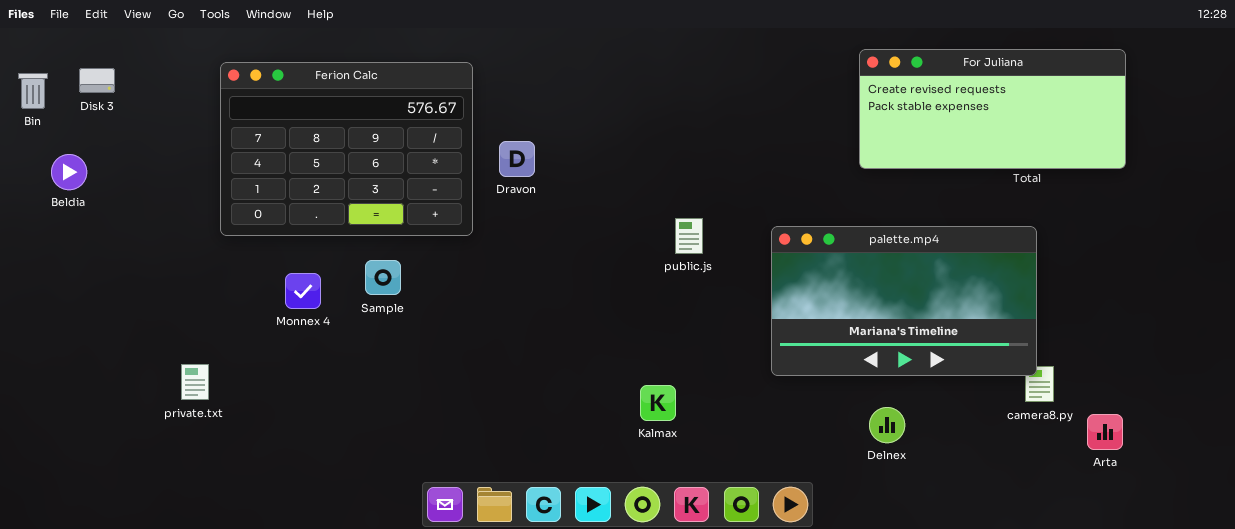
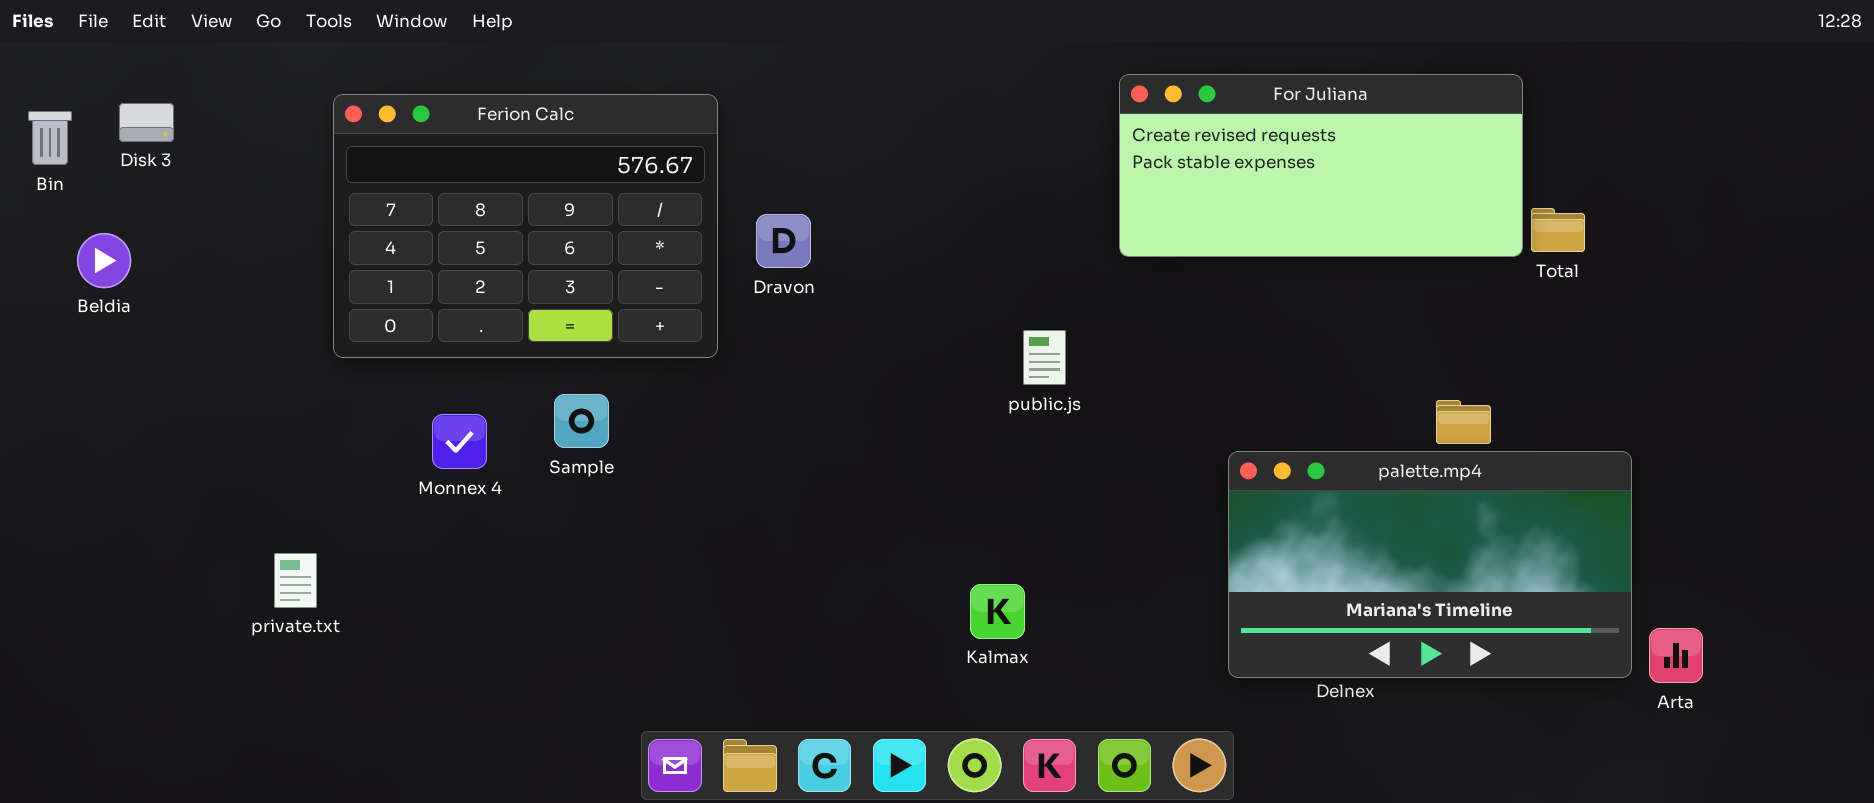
For Juliana: [859,49,1126,169] -> [1119,74,1523,257], moved
palette.mp4: [771,226,1037,376] -> [1228,451,1632,678], moved

